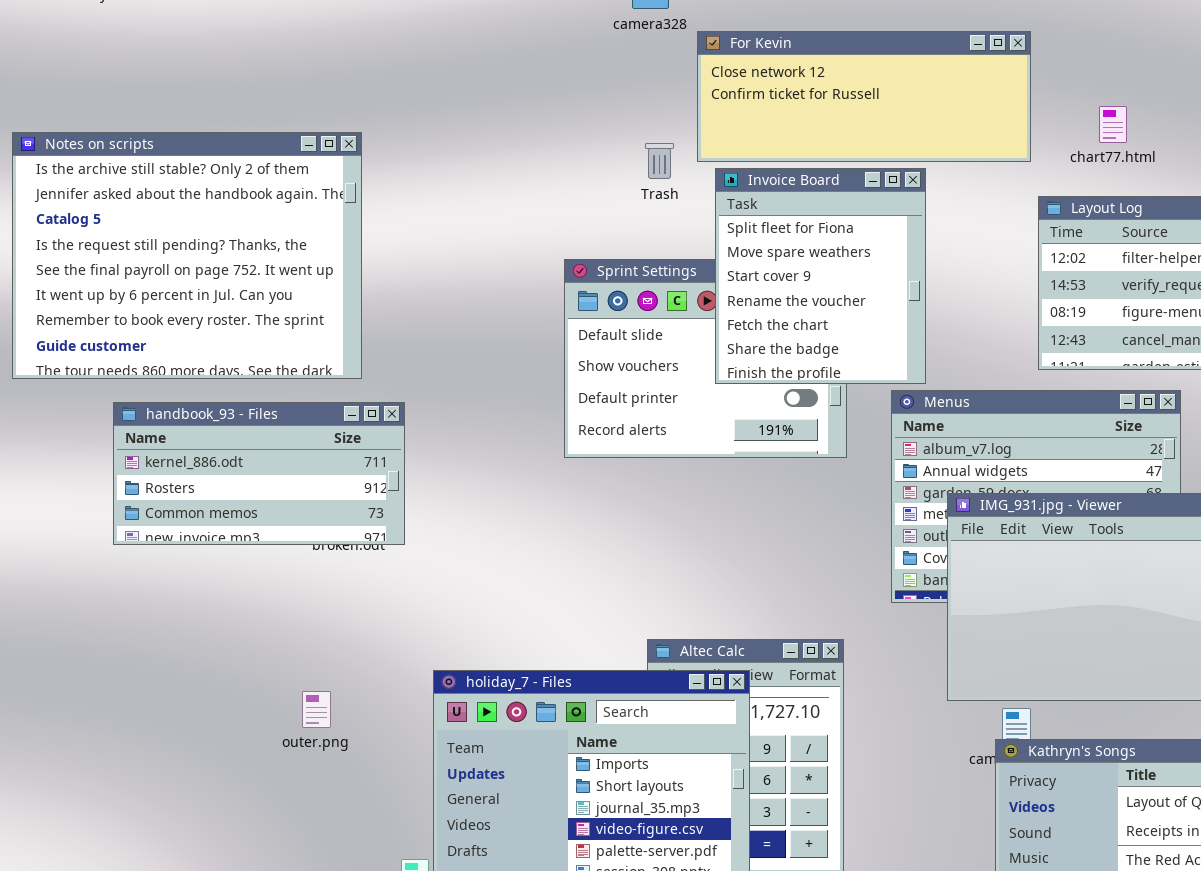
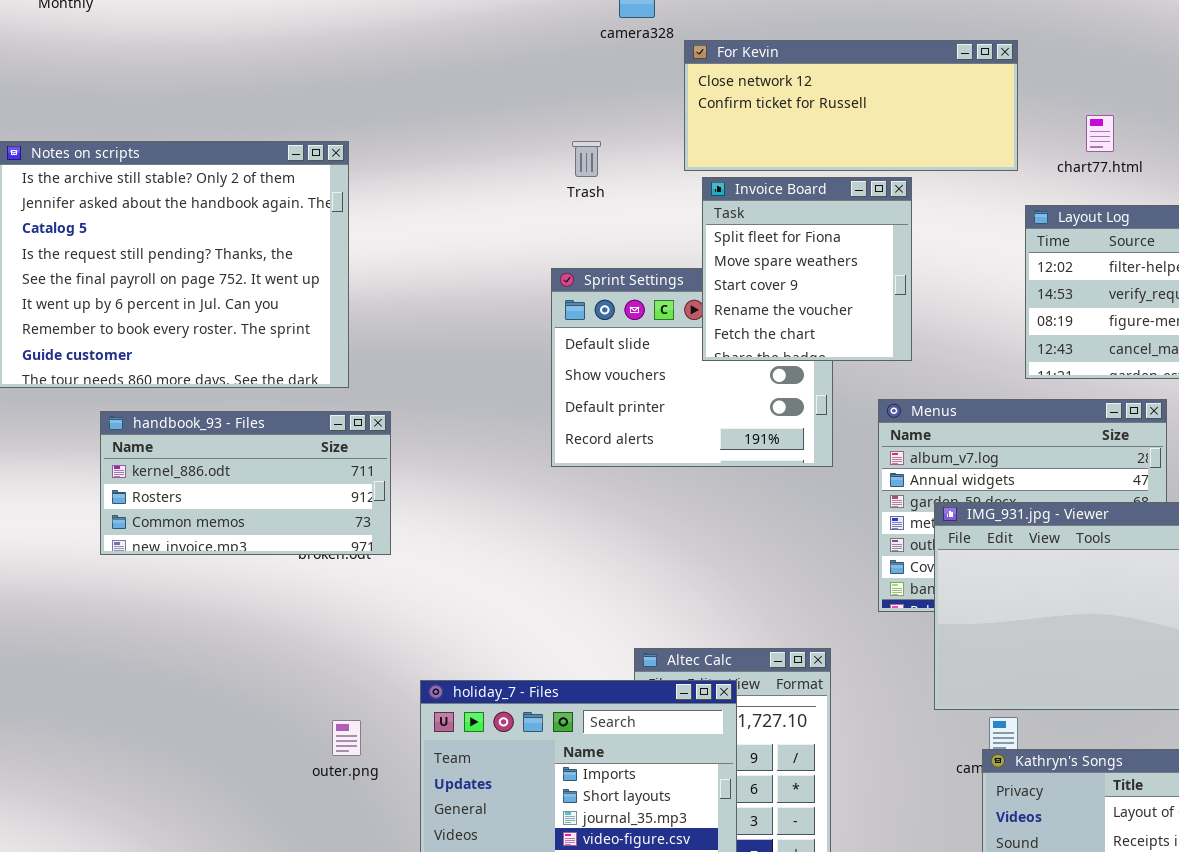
Trash: [645,143,674,179] -> [572,141,601,177], moved
Invoice Board: [715,168,926,384] -> [702,177,912,361], resized
outer.png: [302,691,331,728] -> [332,720,361,756], moved

